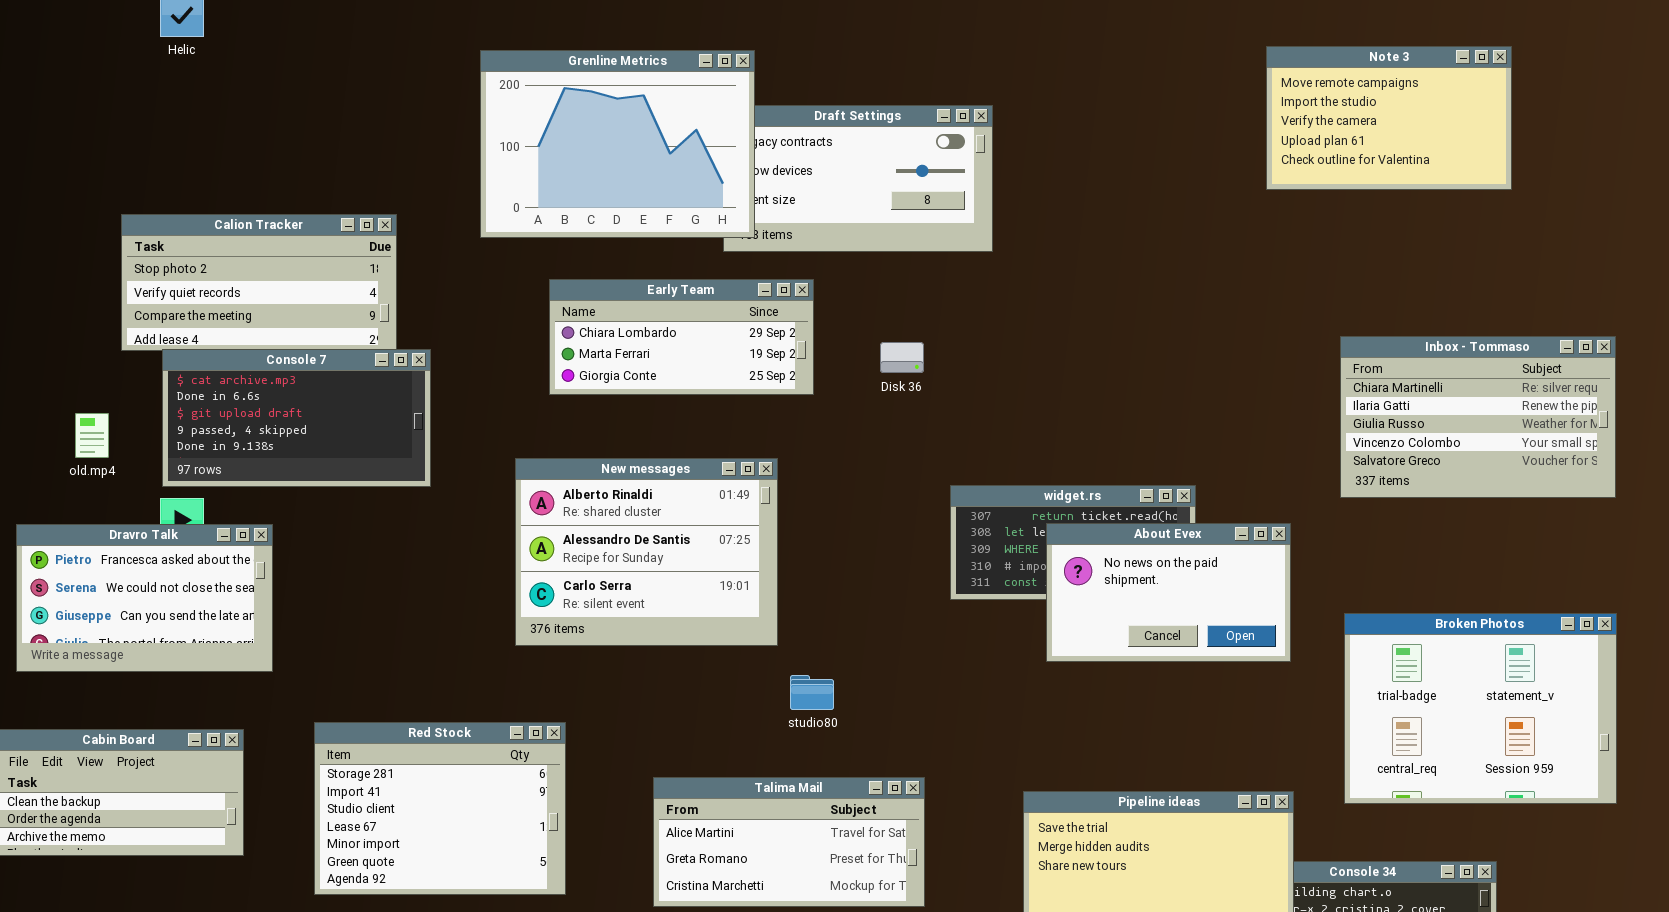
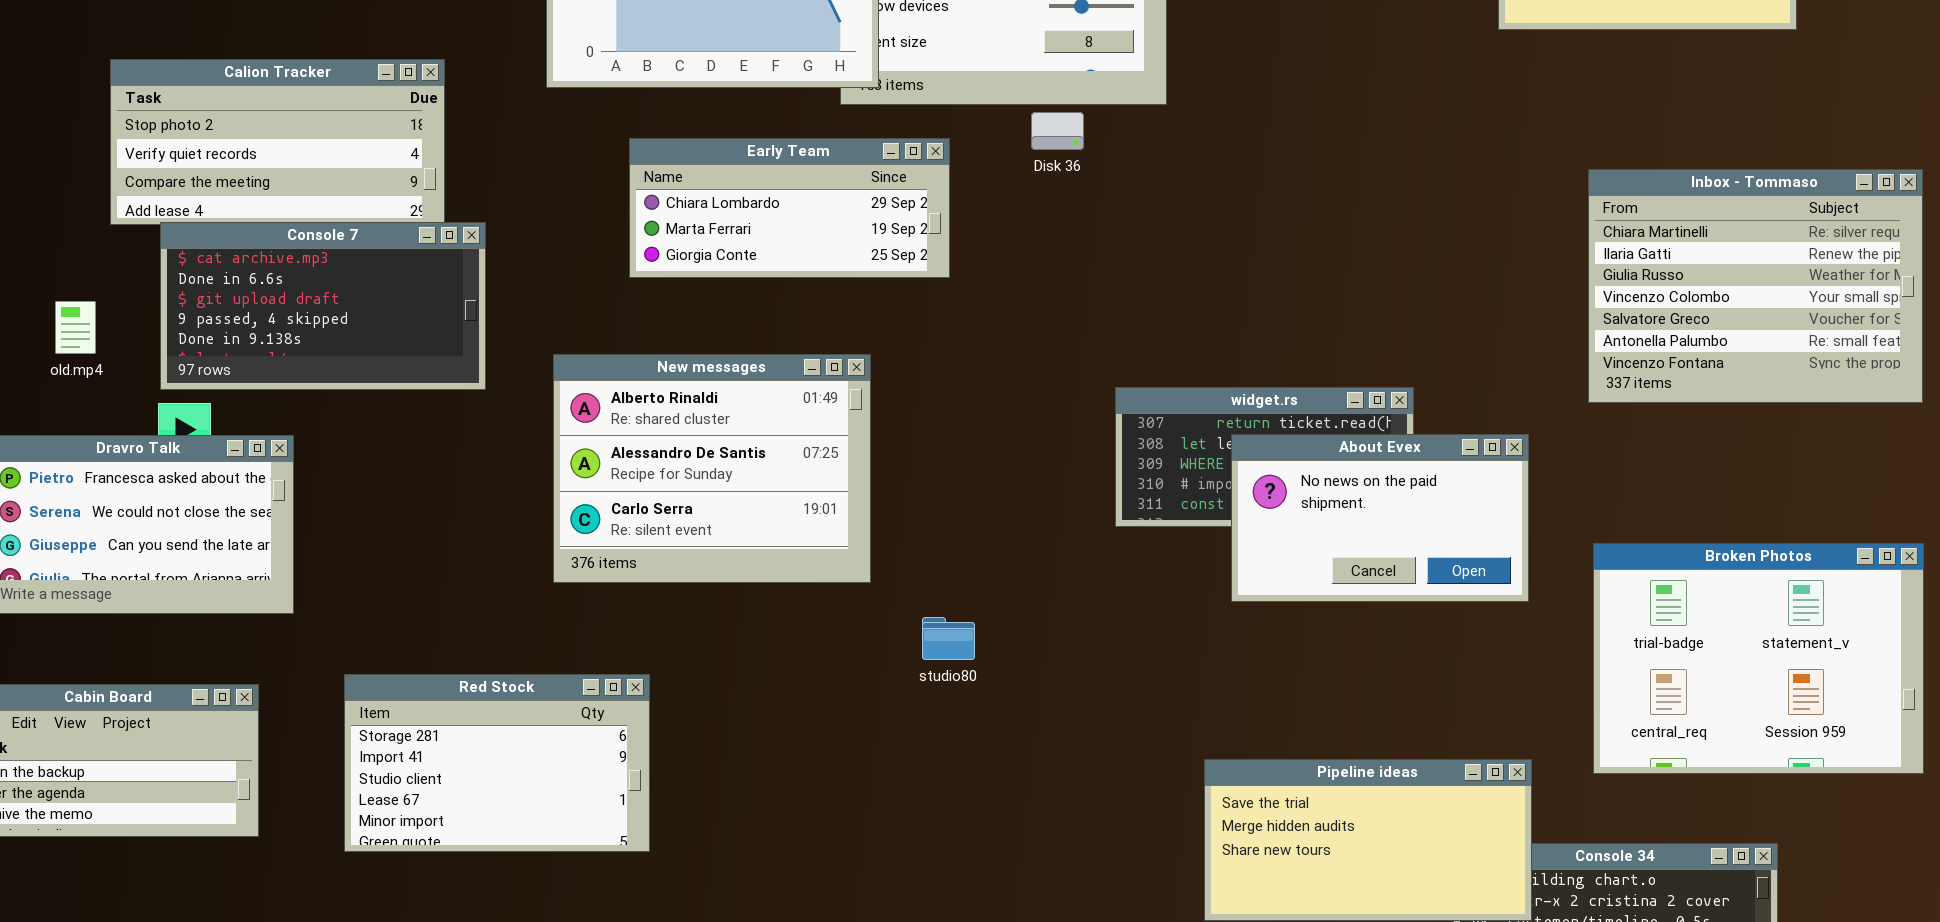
Inbox - Tommaso: [1340,336,1616,498] -> [1588,169,1923,403], resized
Disk 36: [880,342,924,373] -> [1031,112,1084,150], moved
New messages: [515,458,778,646] -> [553,354,871,583], moved
Red Stock: [314,722,566,895] -> [344,674,650,852], resized
Talima Mail: [653,777,925,907] -> none, closed

